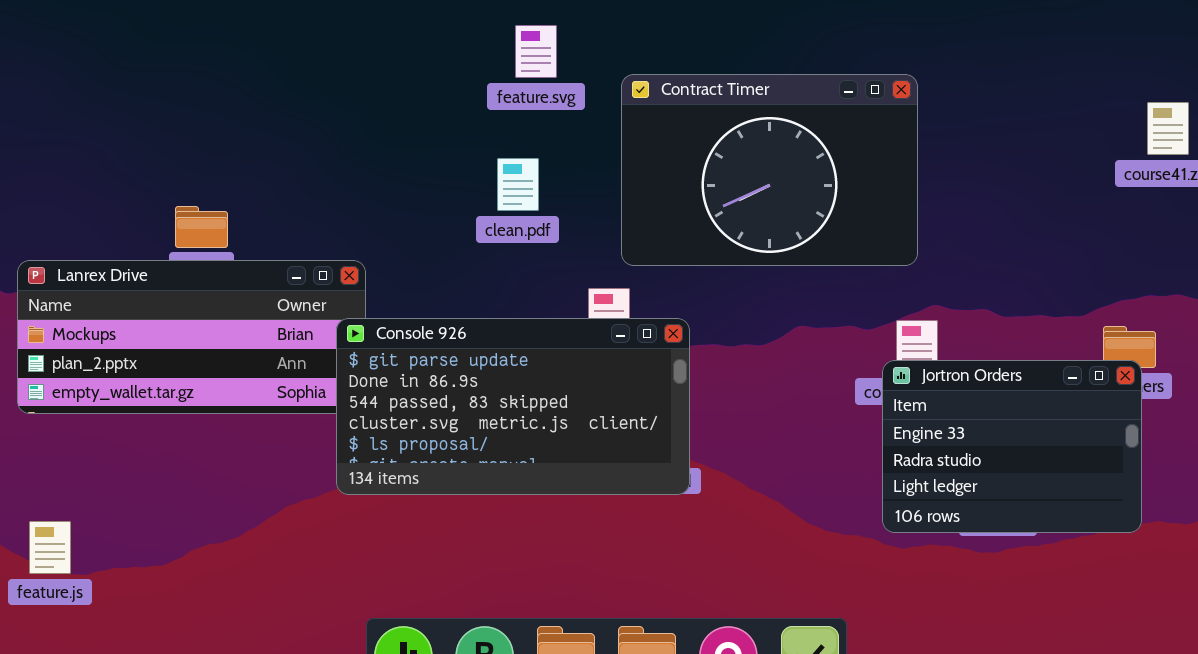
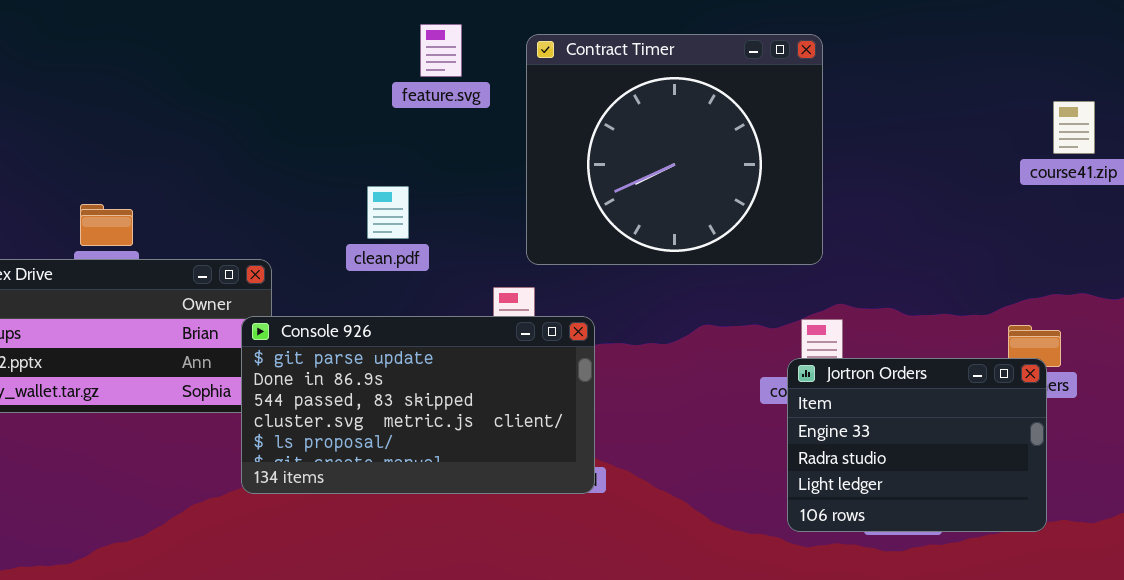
Contract Timer: [621,74,918,266] -> [526,34,823,265], resized
clean.pdf: [497,158,539,211] -> [367,186,409,239], moved

